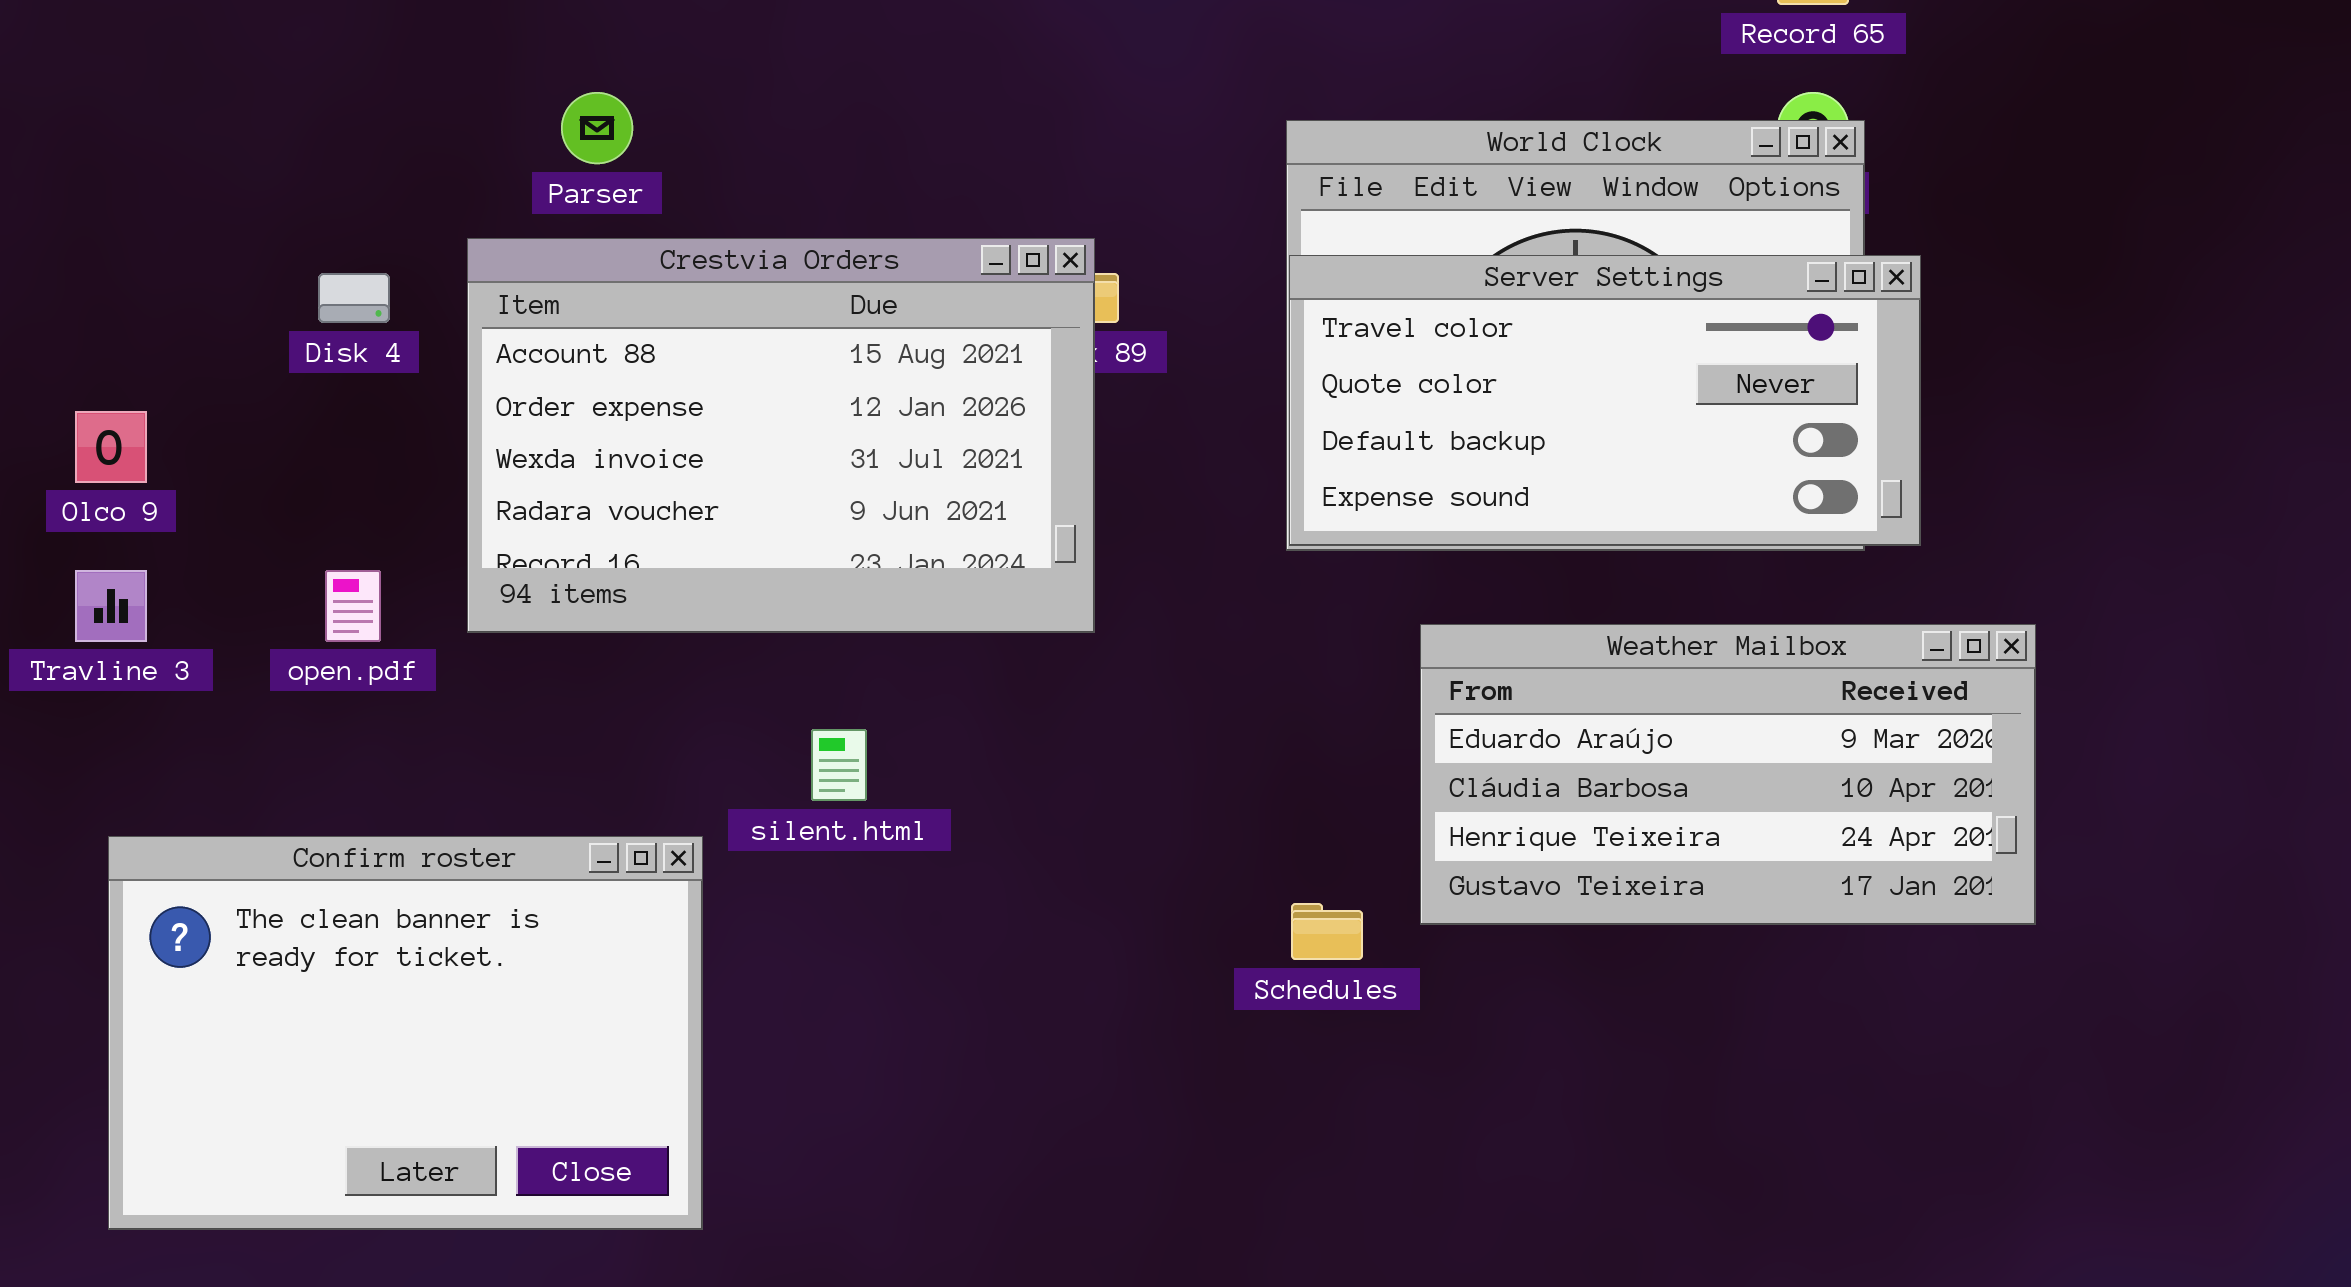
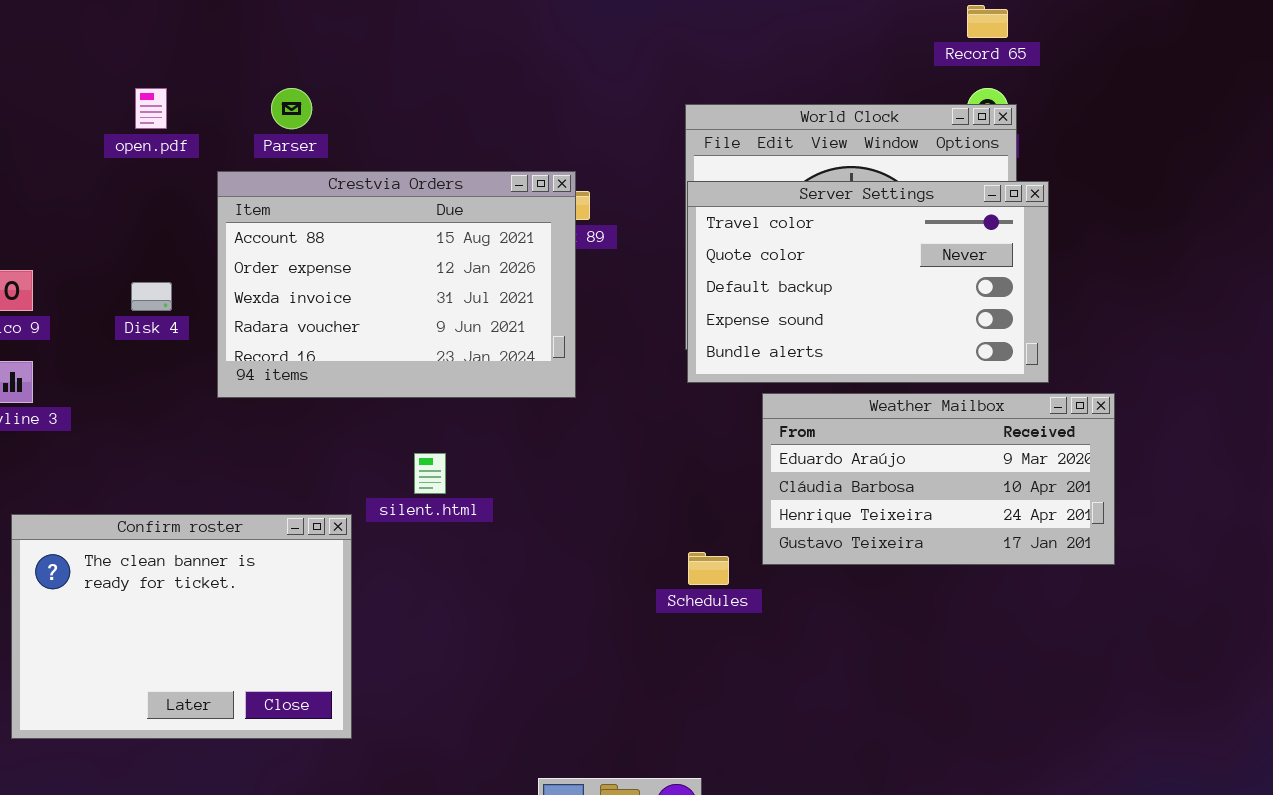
Server Settings: [1289,255,1921,546] -> [687,181,1049,383], resized
Disk 4: [318,273,390,323] -> [131,282,172,311], moved
open.pdf: [325,570,381,642] -> [135,88,167,129], moved

